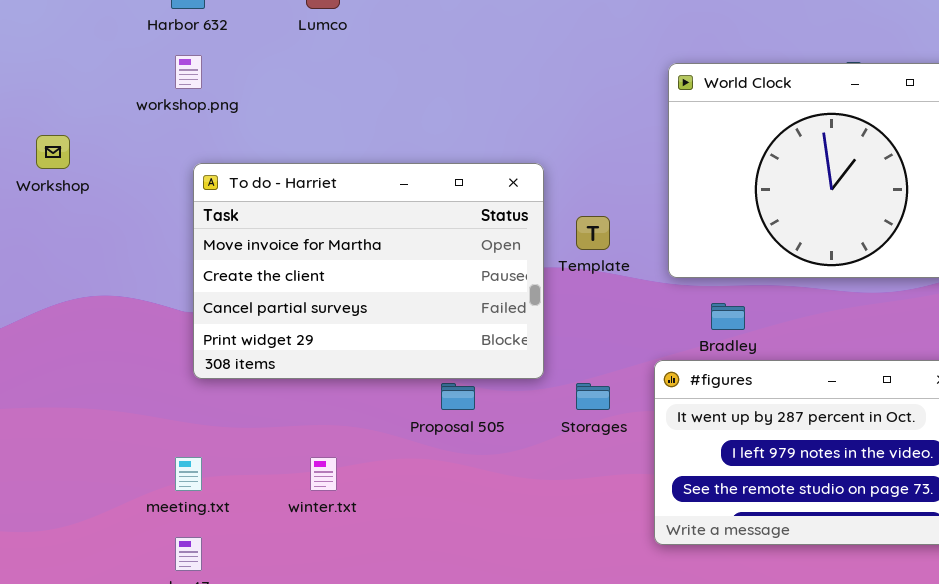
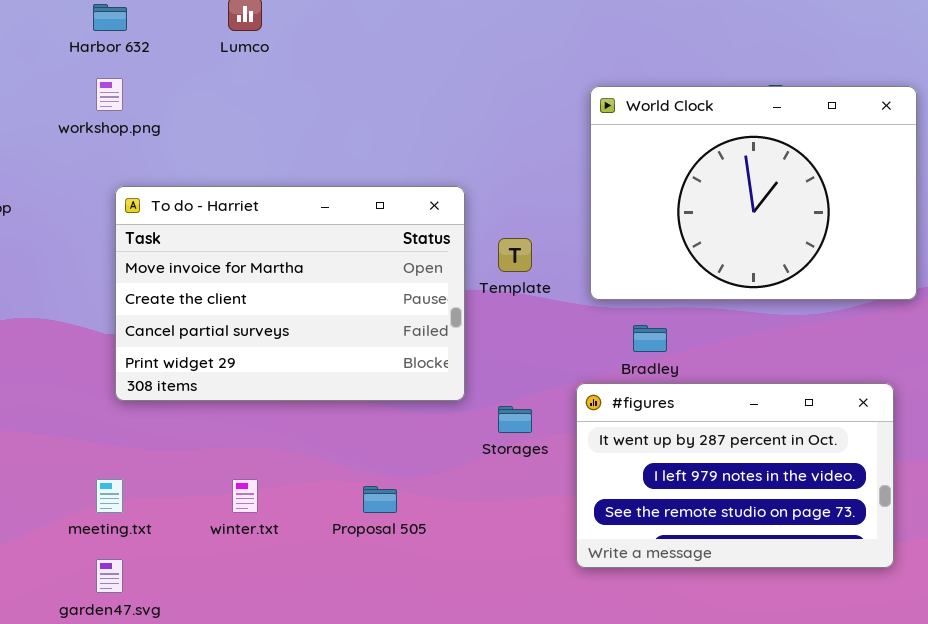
Proposal 505: [441,383,475,410] -> [363,486,397,513], moved

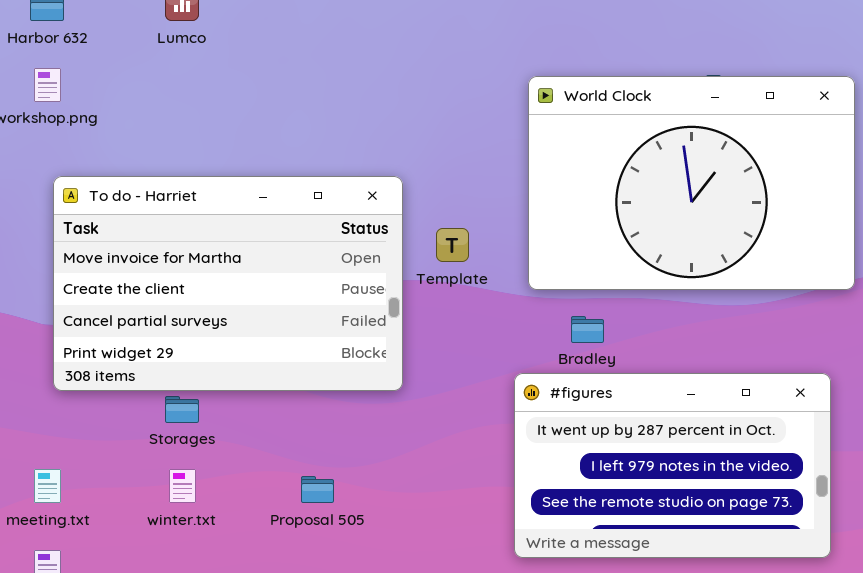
Storages: [498,406,532,433] -> [165,396,199,423], moved

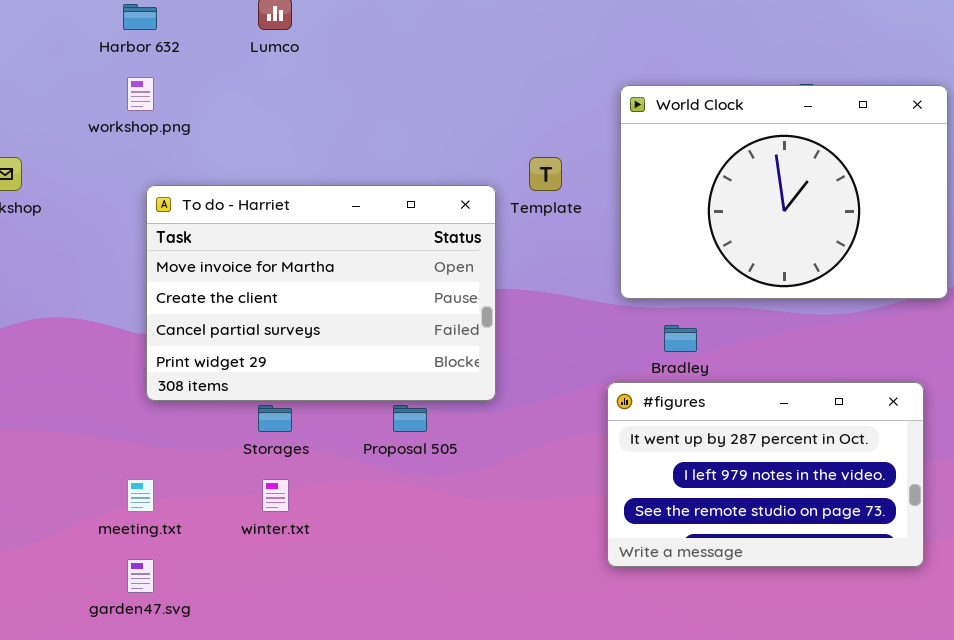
Template: [436,228,469,262] -> [529,157,562,191], moved
Proposal 505: [301,476,334,503] -> [393,405,427,432], moved

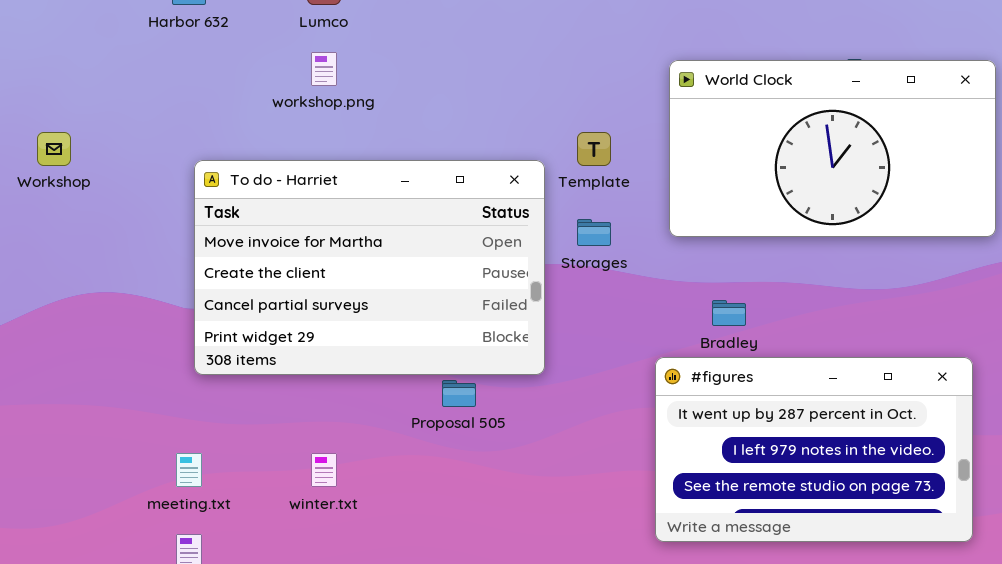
workshop.png: [127,77,154,111] -> [311,52,337,86], moved
World Clock: [620,85,948,299] -> [669,60,996,237], resized
Storages: [258,405,292,432] -> [577,219,611,246], moved

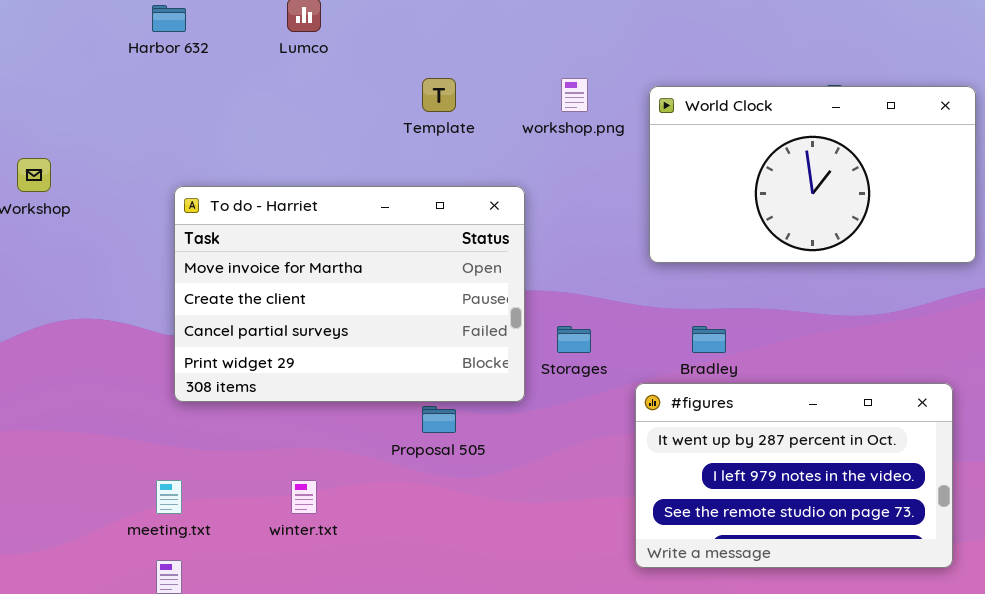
workshop.png: [311,52,337,86] -> [561,78,588,112], moved
Template: [577,132,611,166] -> [422,78,456,112], moved
Storages: [577,219,611,246] -> [557,326,591,353], moved

